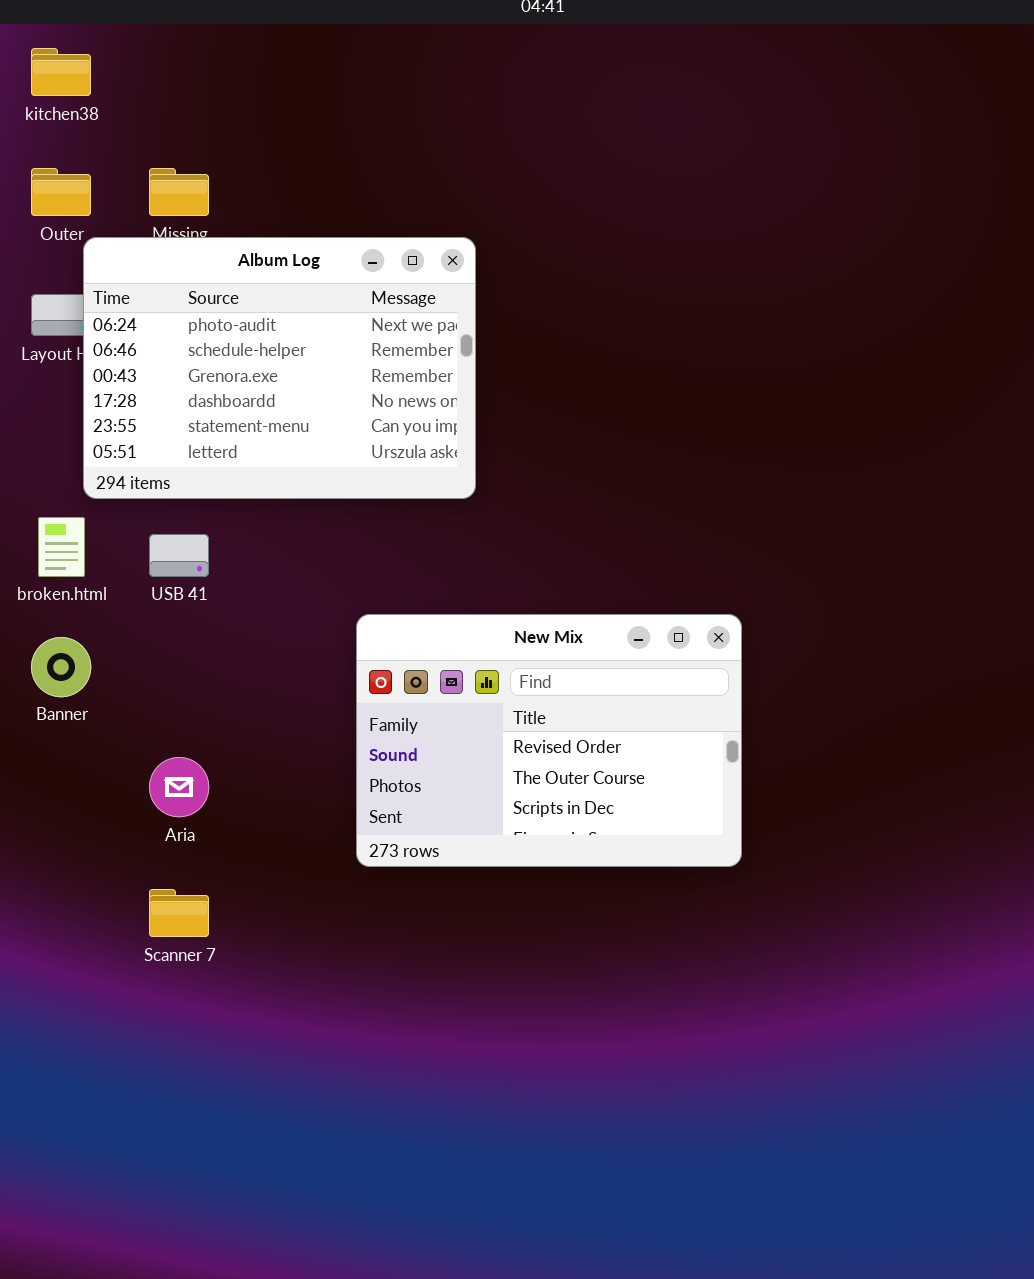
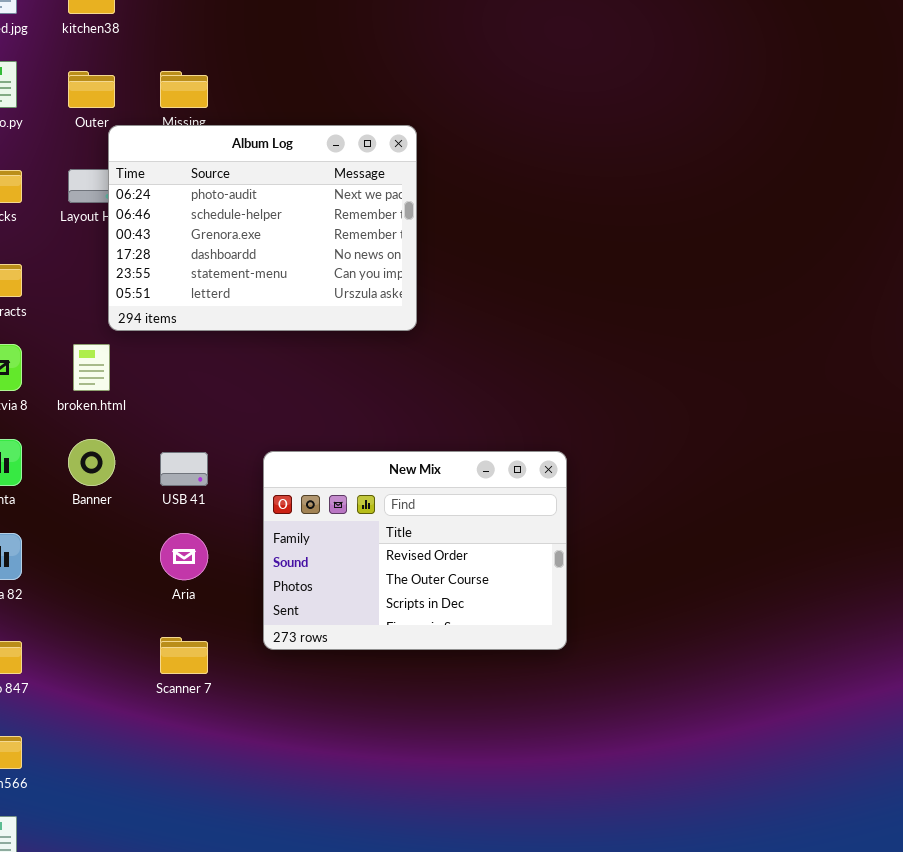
USB 41: [149,534,209,577] -> [160,452,208,486], moved
New Mix: [356,614,742,867] -> [263,451,567,650], moved

